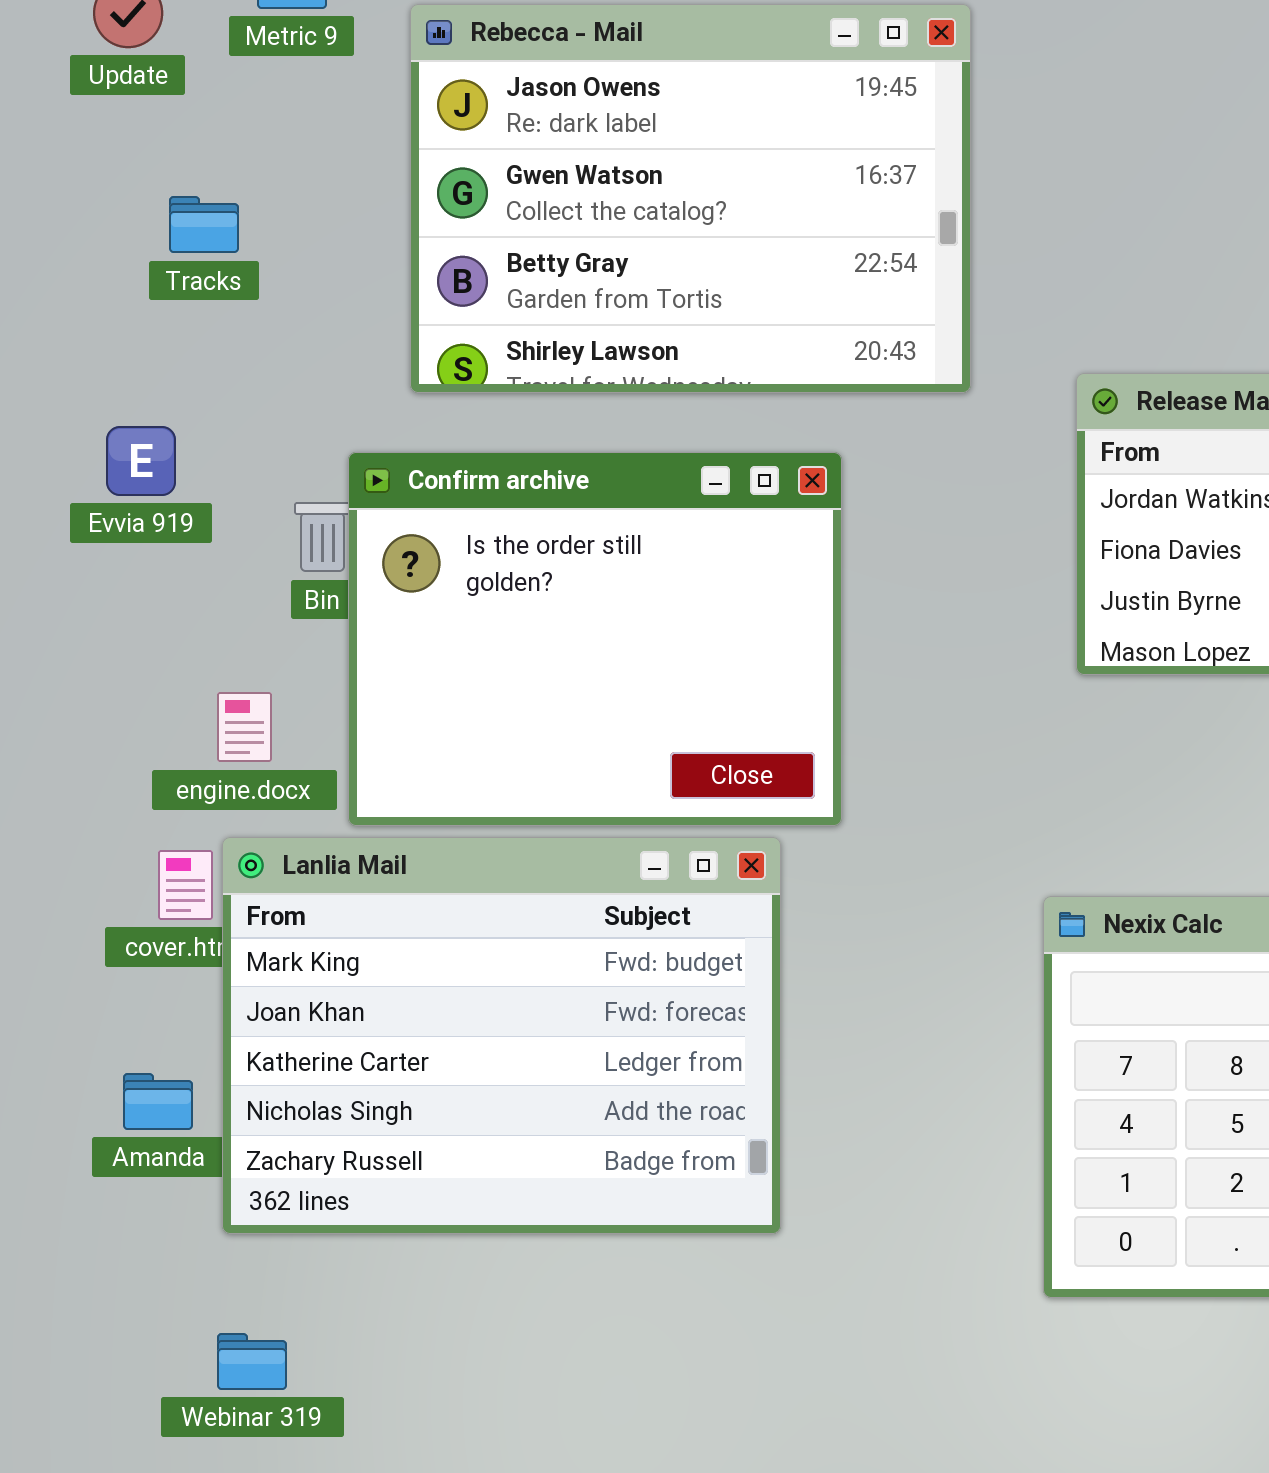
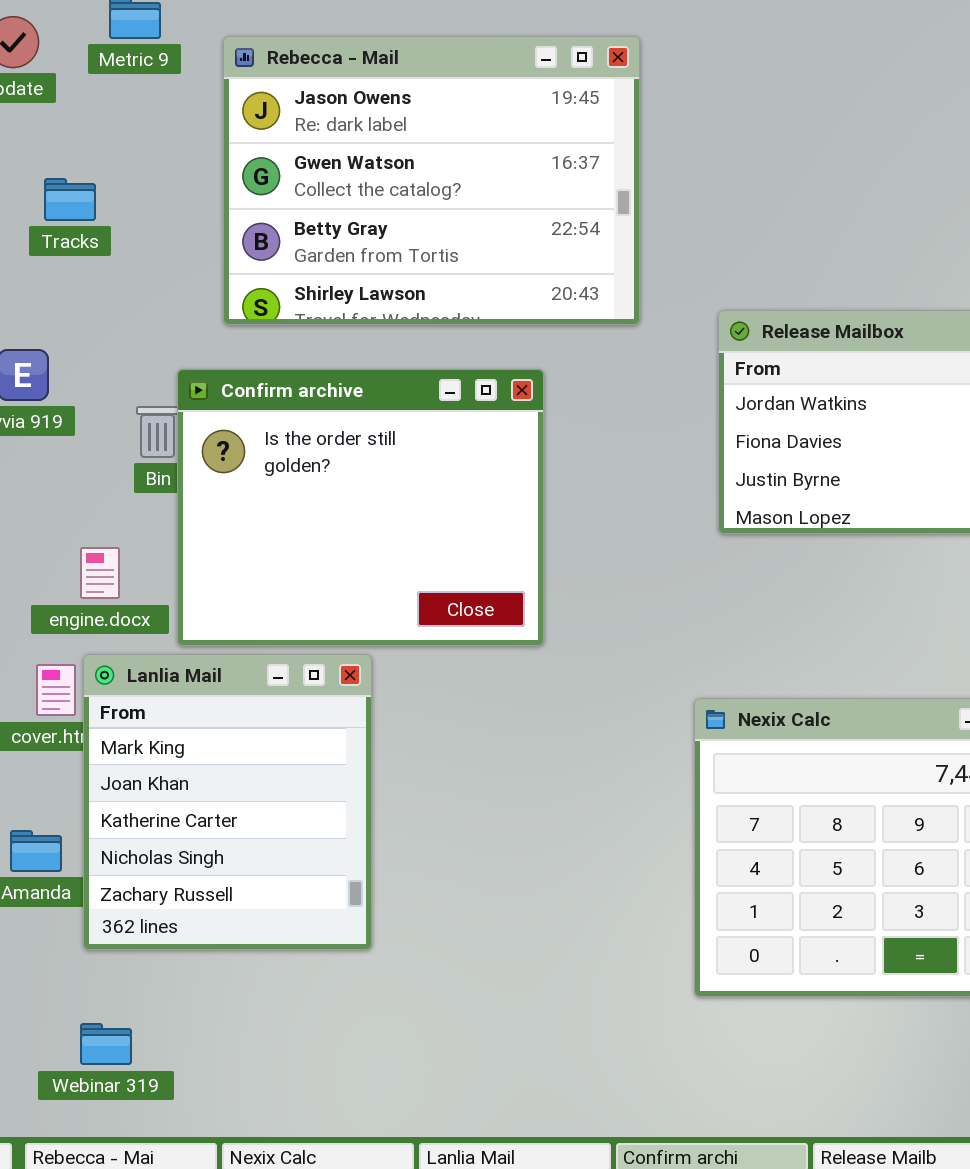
Lanlia Mail: [222,837,781,1234] -> [83,654,372,950], resized

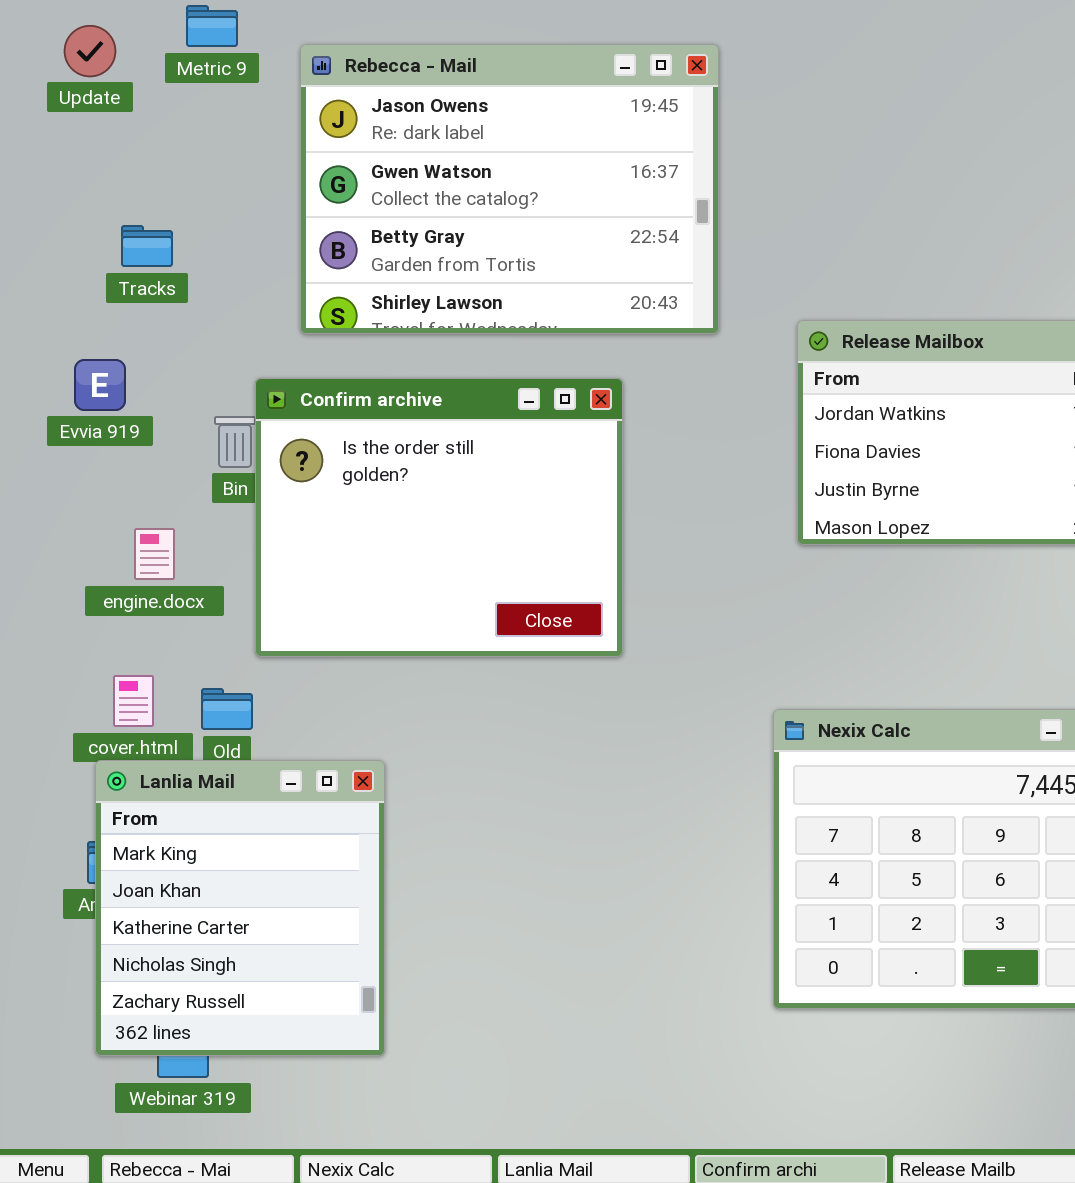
Tracks: [44,178,96,221] -> [121,225,173,267], moved
engine.docx: [80,547,120,599] -> [134,528,175,580], moved
Lanlia Mail: [83,654,372,950] -> [95,760,385,1056], moved

